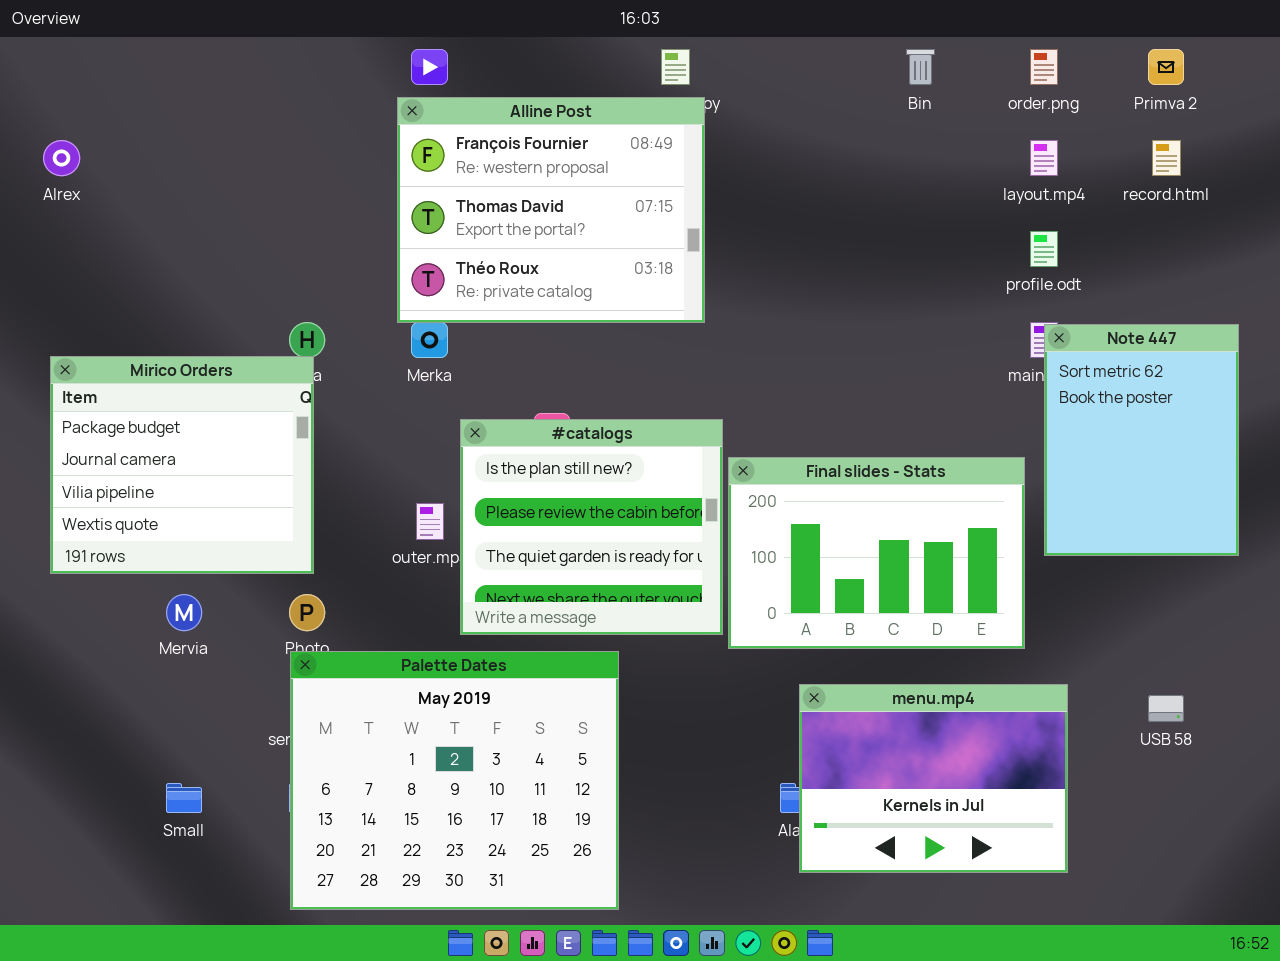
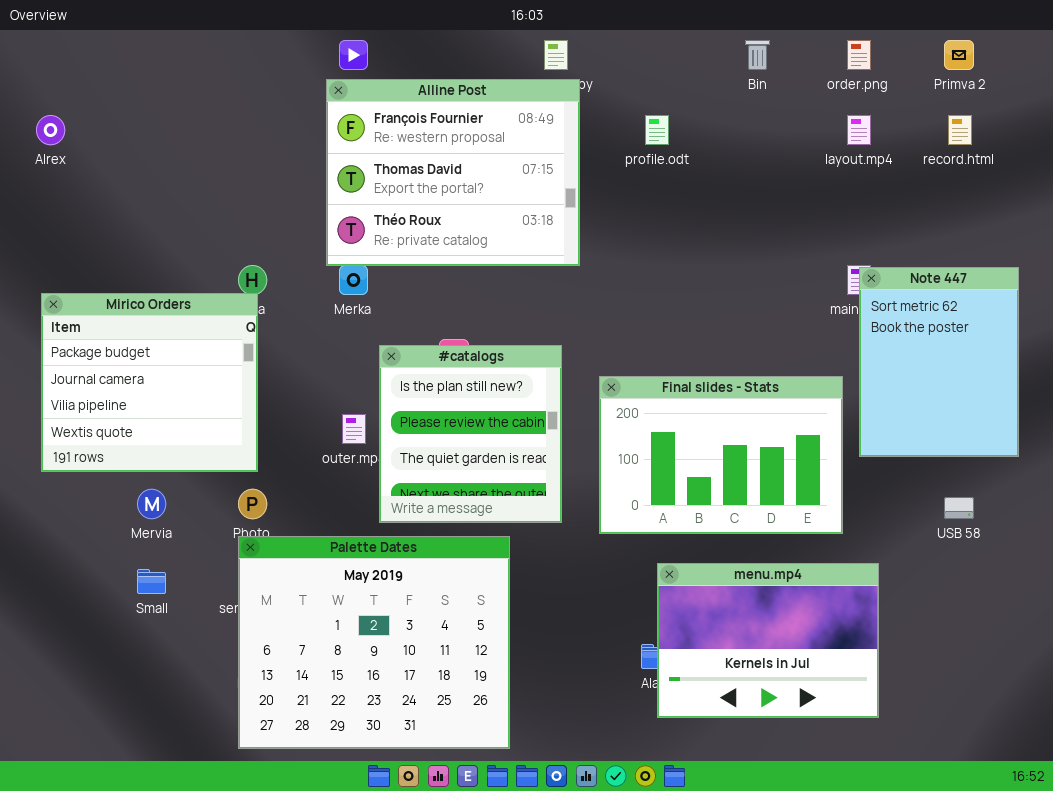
profile.odt: [1030,231,1058,267] -> [645,115,669,145], moved
#catalogs: [460,419,723,635] -> [379,345,562,523], resized
USB 58: [1148,695,1184,722] -> [944,497,974,519], moved
Small: [166,783,202,813] -> [137,569,166,594], moved

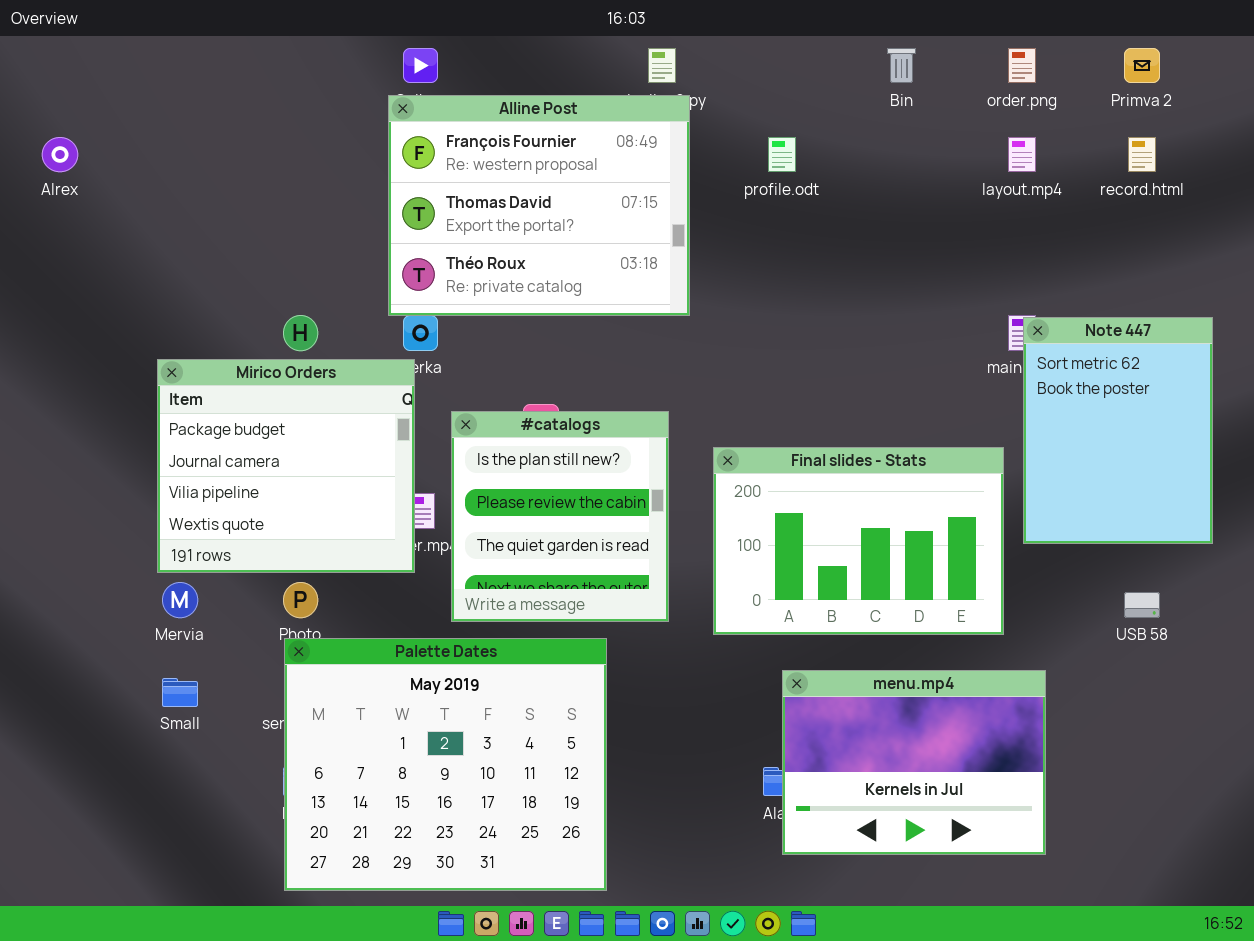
Mirico Orders: [41,293,258,472] -> [157,359,415,573], moved

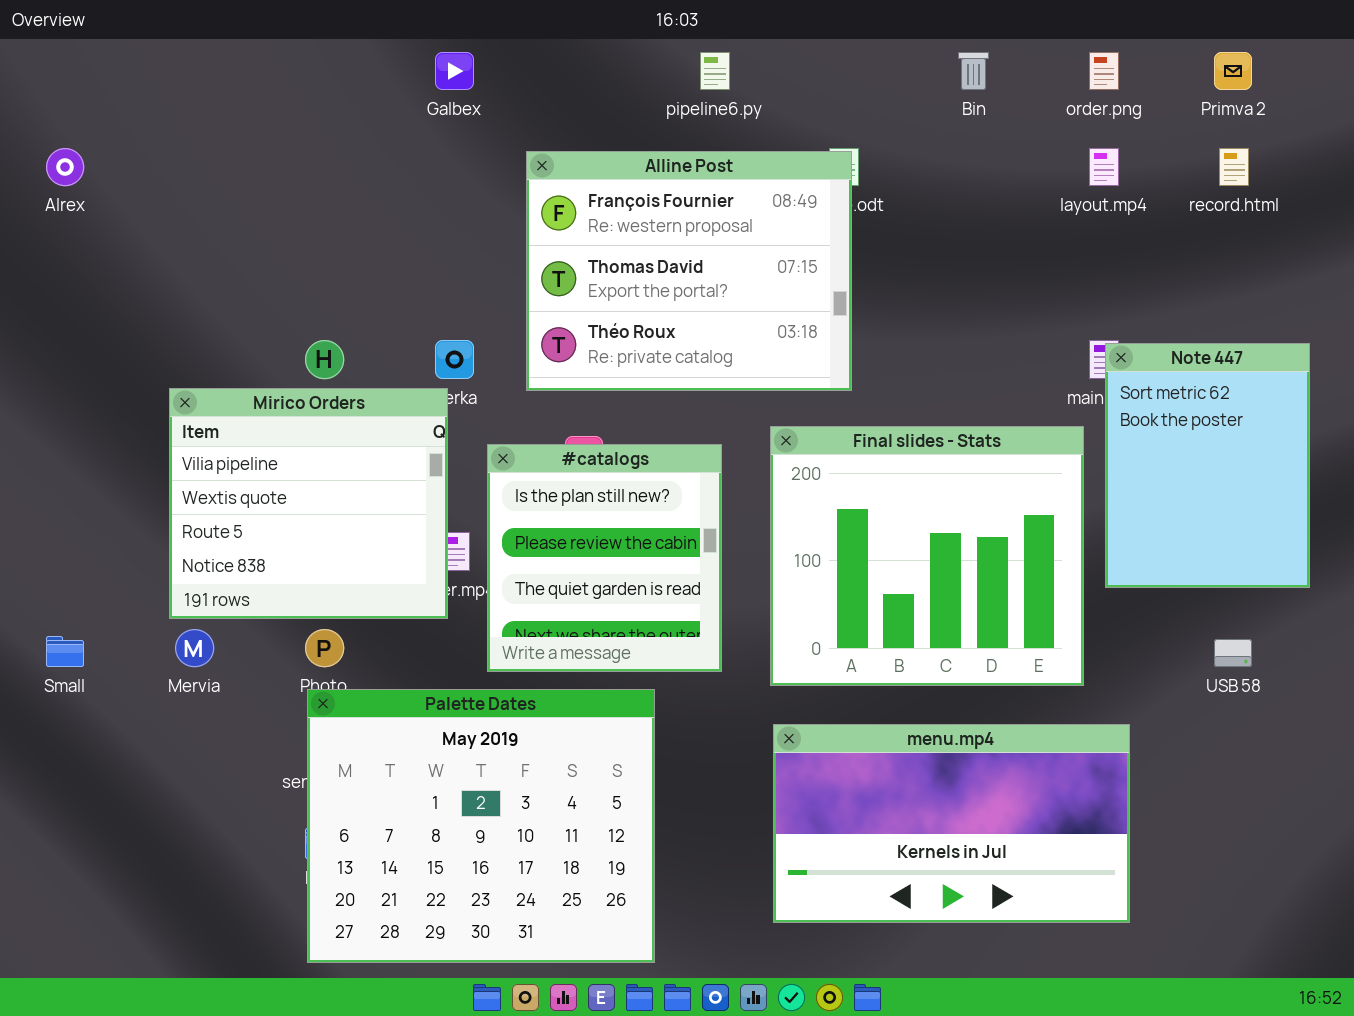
Alline Post: [388,95,690,316] -> [526,151,852,391], moved
Mirico Orders: [157,359,415,573] -> [169,388,448,619], scrolled down 2 rows
Final slides - Stats: [713,447,1004,635] -> [770,426,1084,686], resized
menu.mp4: [782,670,1046,855] -> [773,724,1130,923], resized
Small: [162,678,198,707] -> [46,636,84,667], moved

